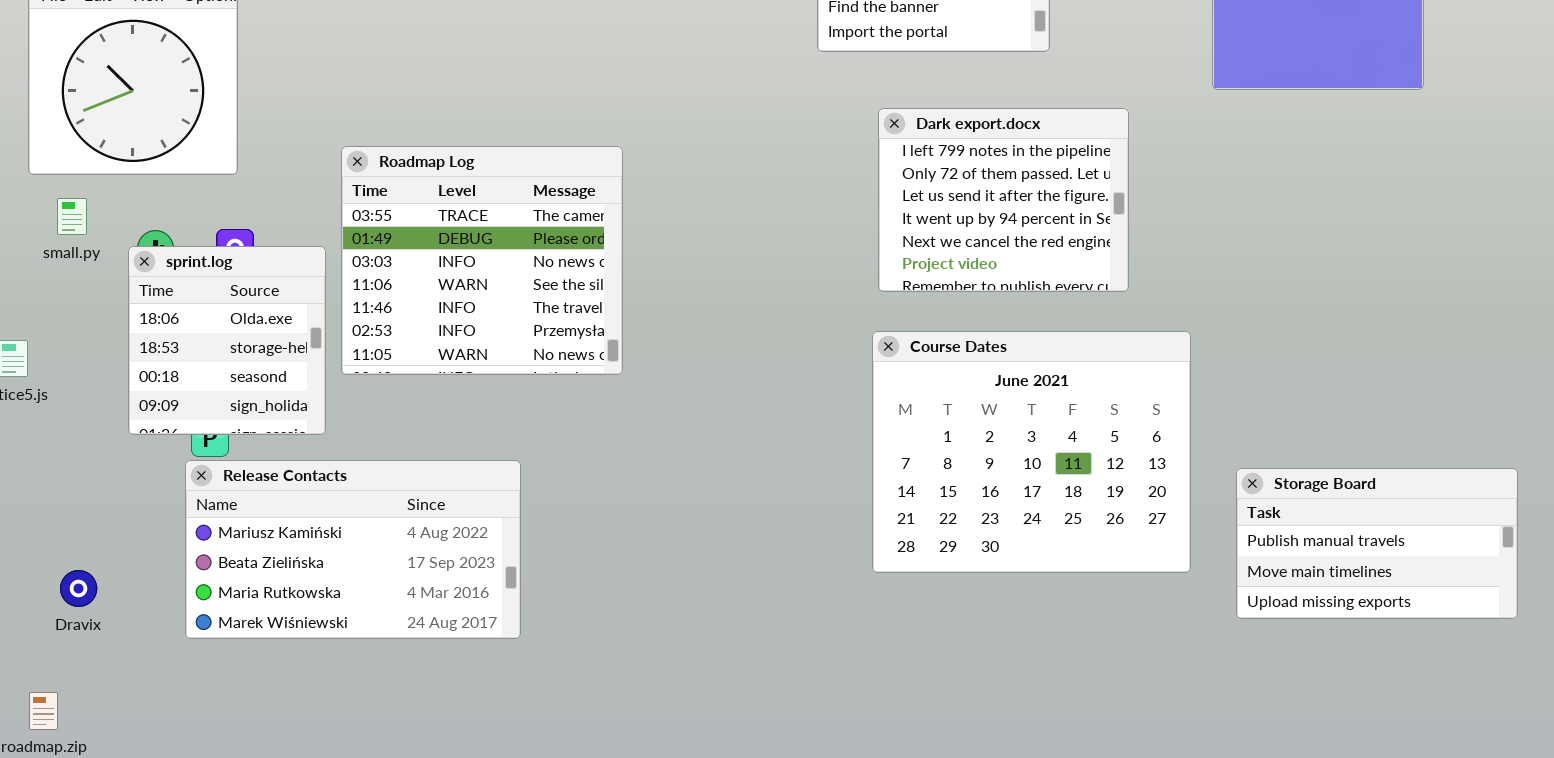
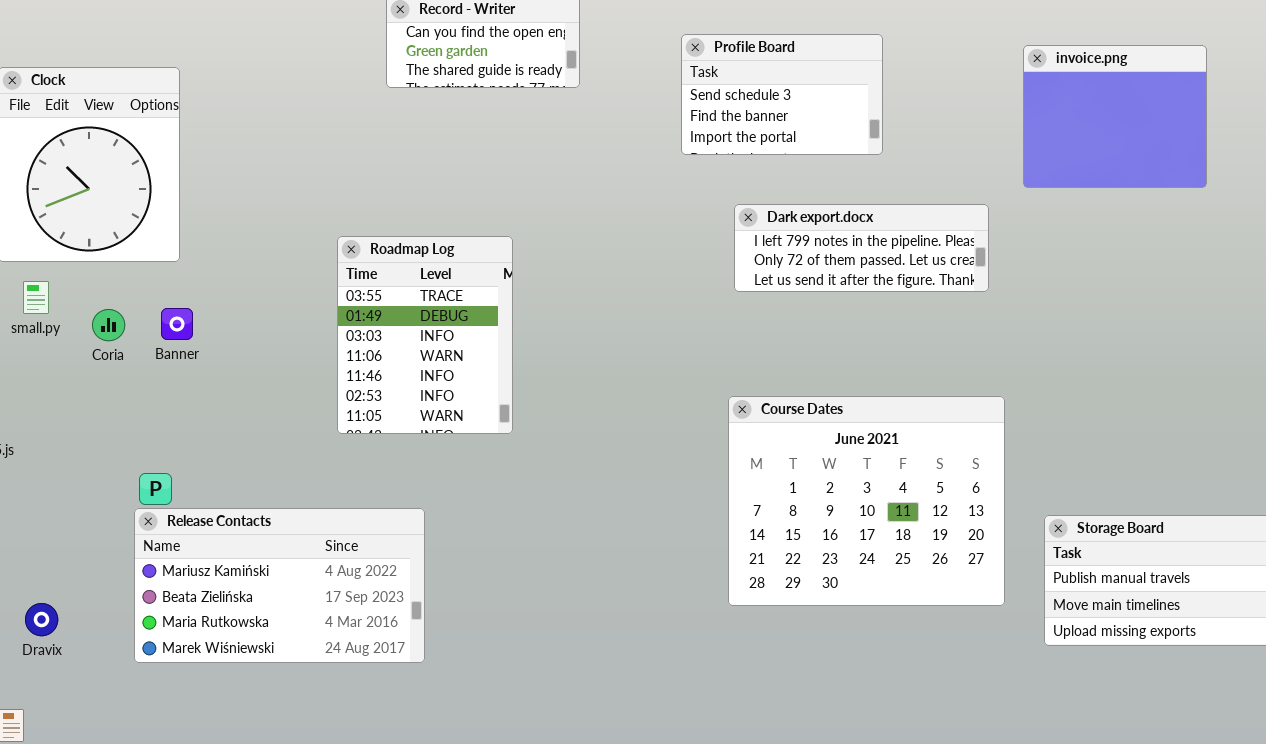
Dark export.docx: [878,108,1129,292] -> [734,204,989,292], resized
Roadmap Log: [341,146,623,375] -> [337,236,513,434], resized
sprint.log: [128,246,326,435] -> none, closed

